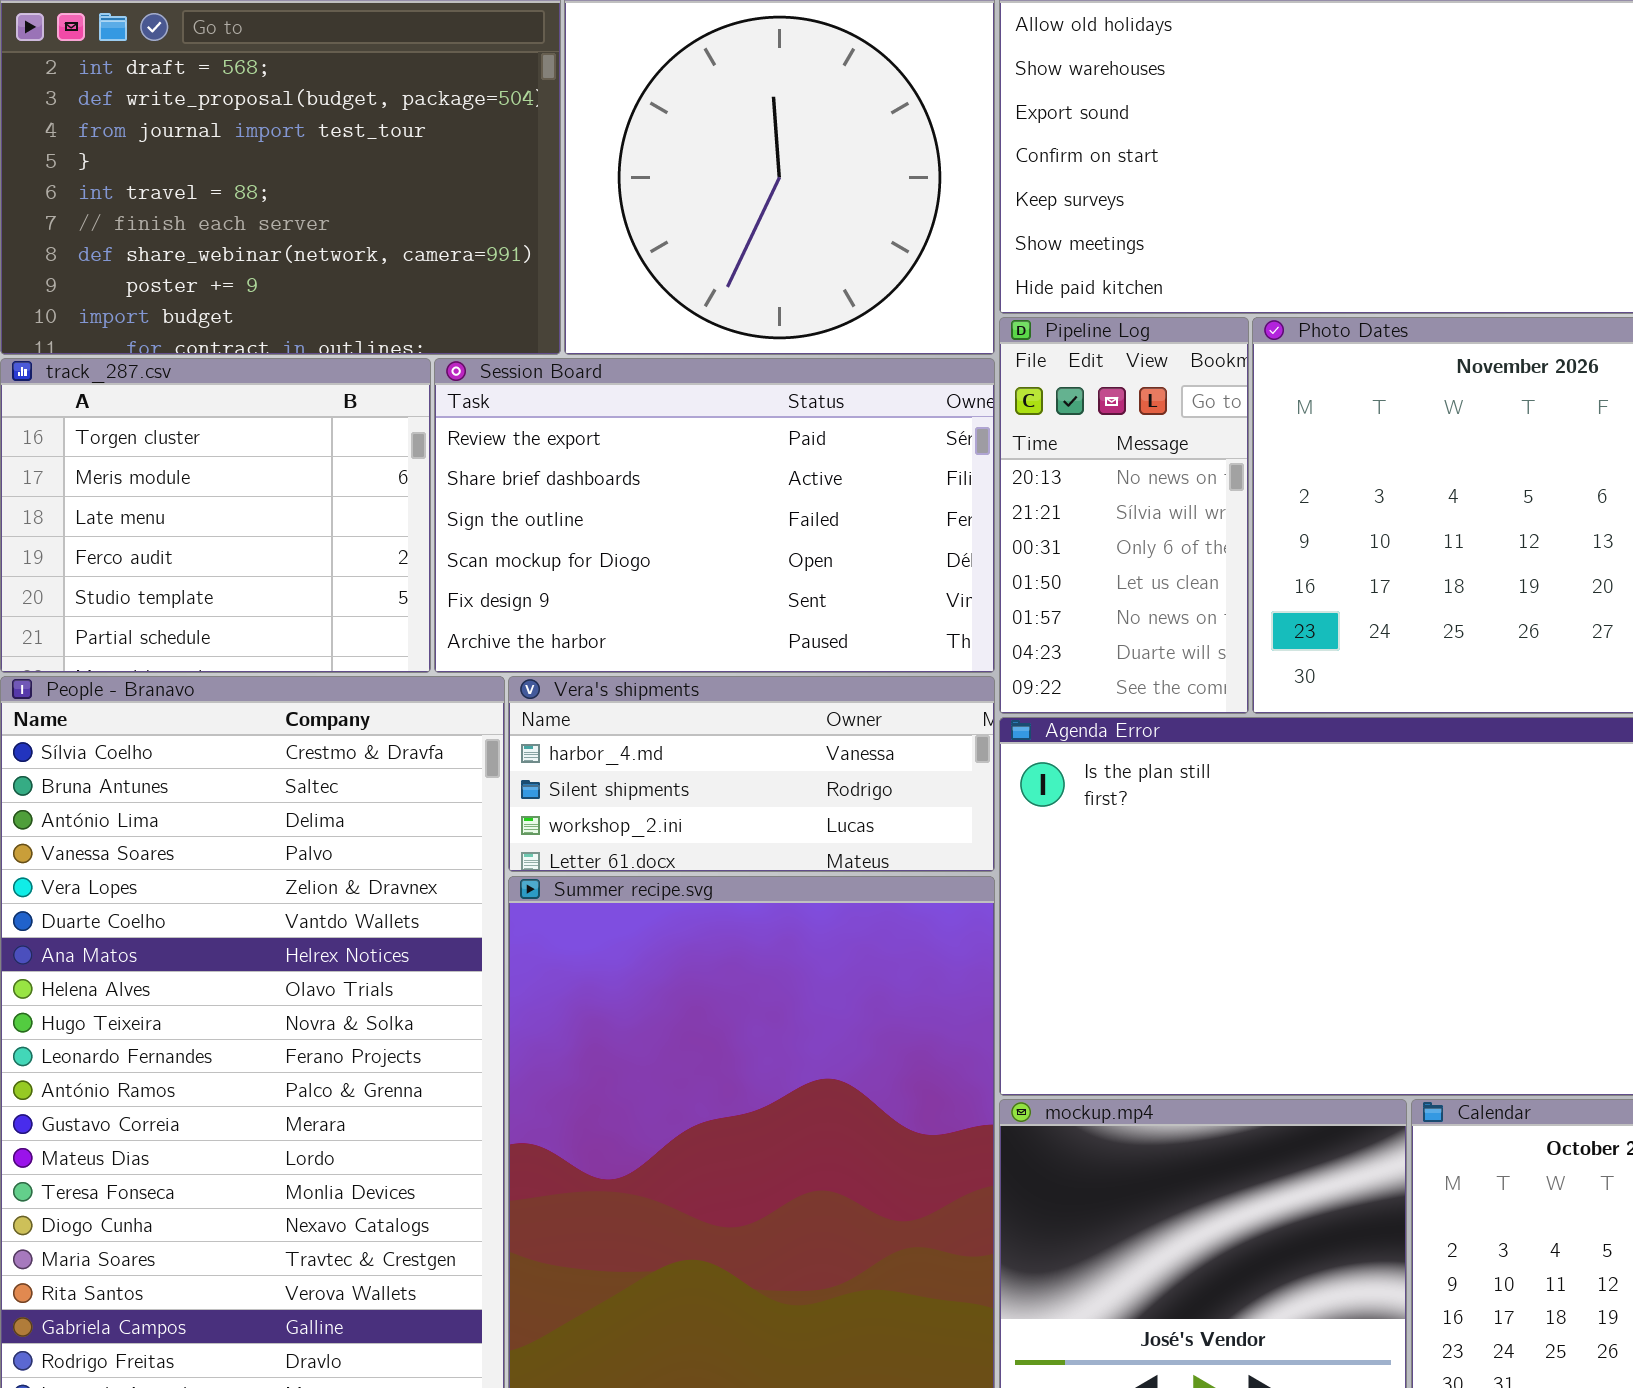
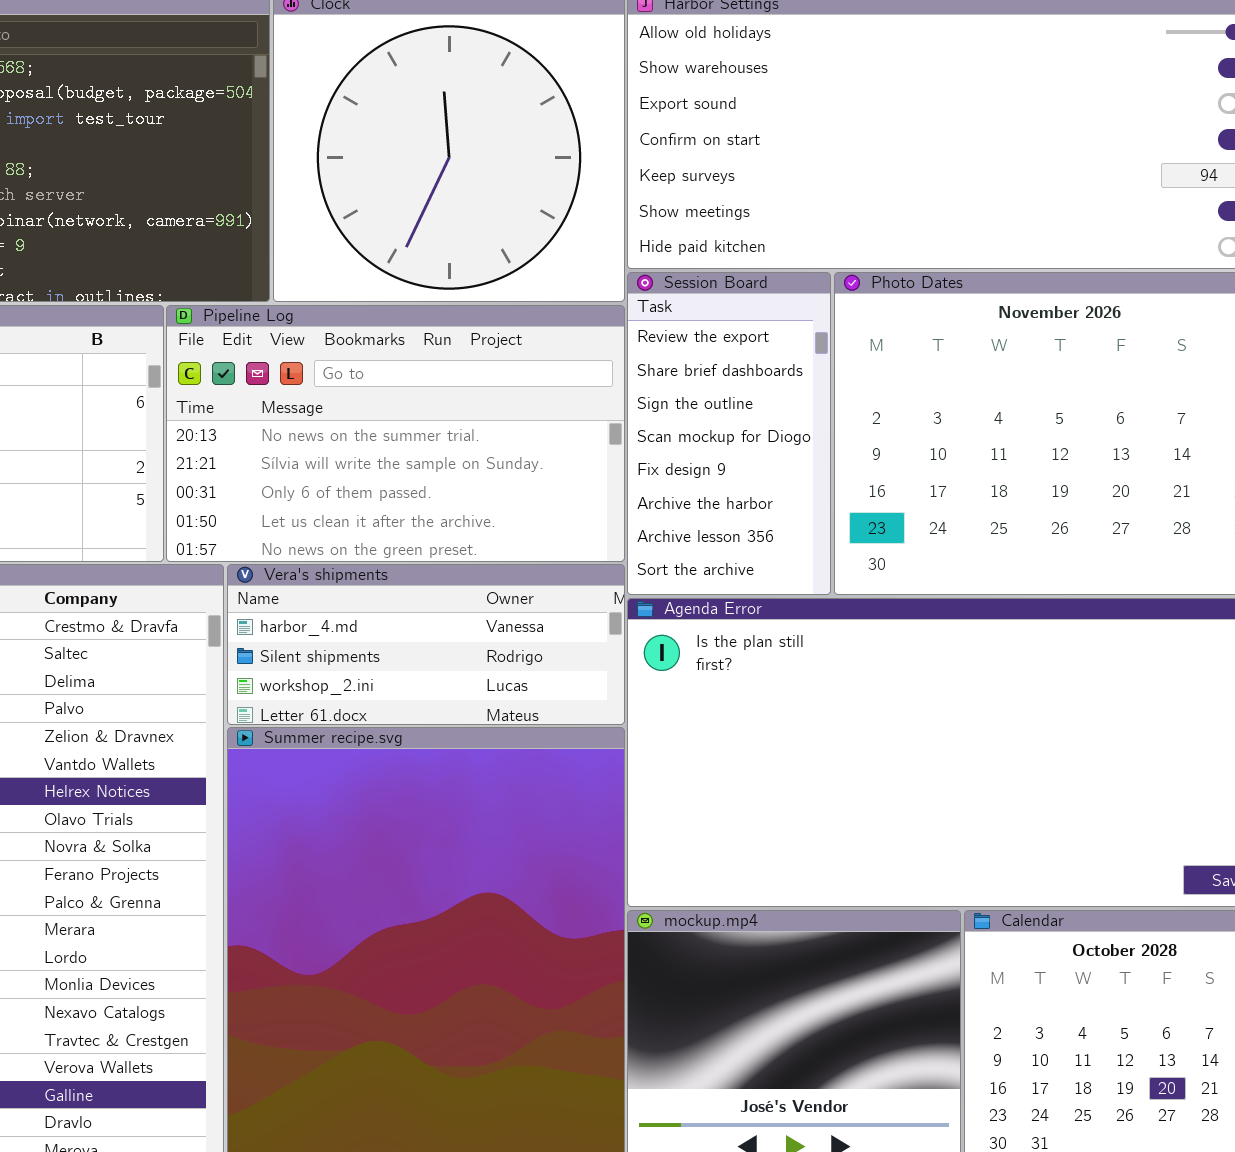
Pipeline Log: [999,317,1249,714] -> [166,305,625,562], moved, resized
Session Board: [434,358,995,673] -> [627,272,831,595], moved, resized

